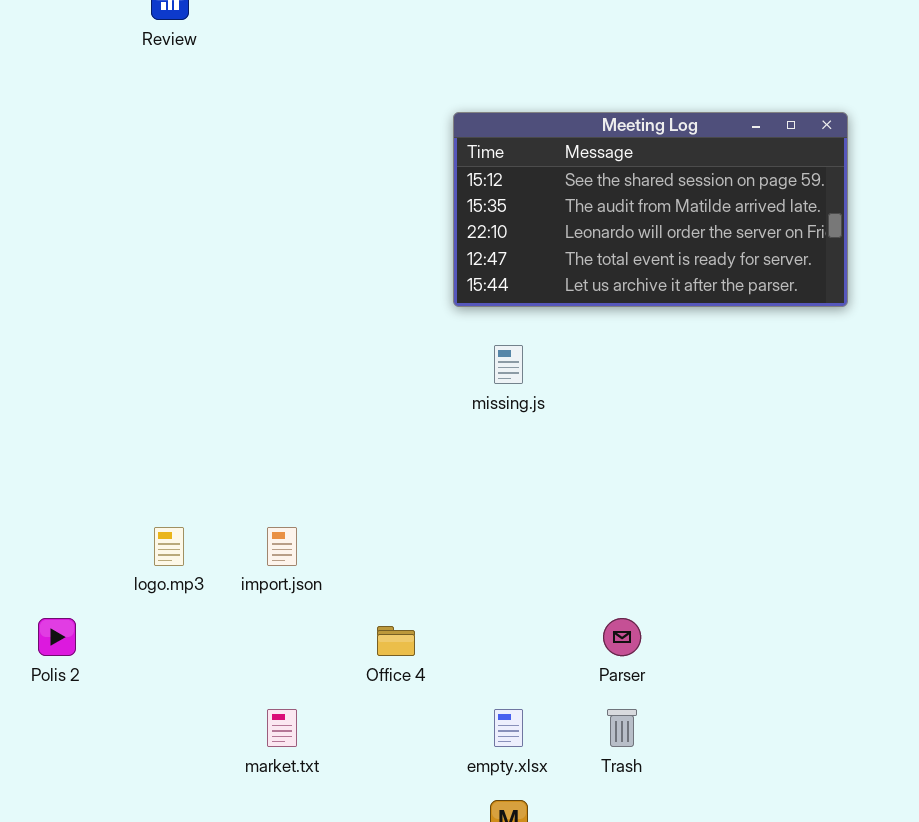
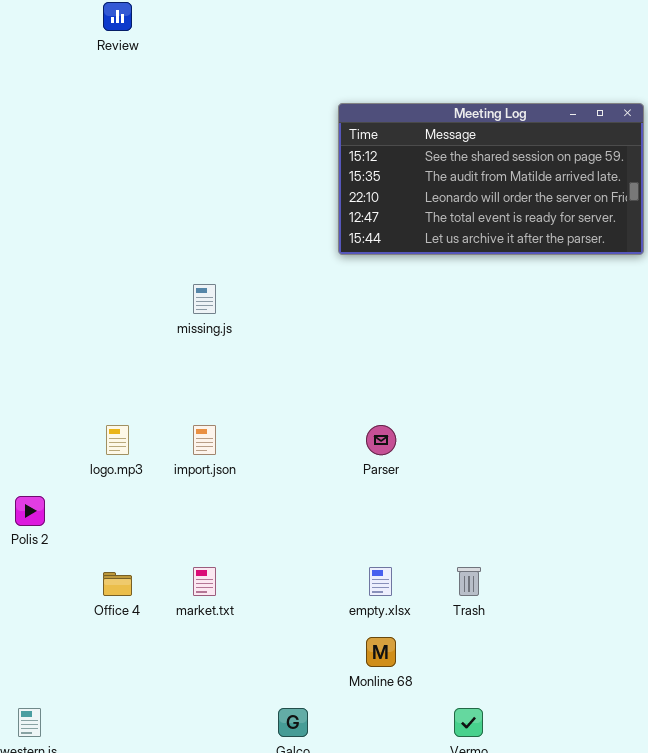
missing.js: [494,345,523,384] -> [193,284,216,314], moved
Parser: [603,618,641,656] -> [366,425,396,455], moved
Office 4: [377,626,415,656] -> [103,572,132,596], moved

